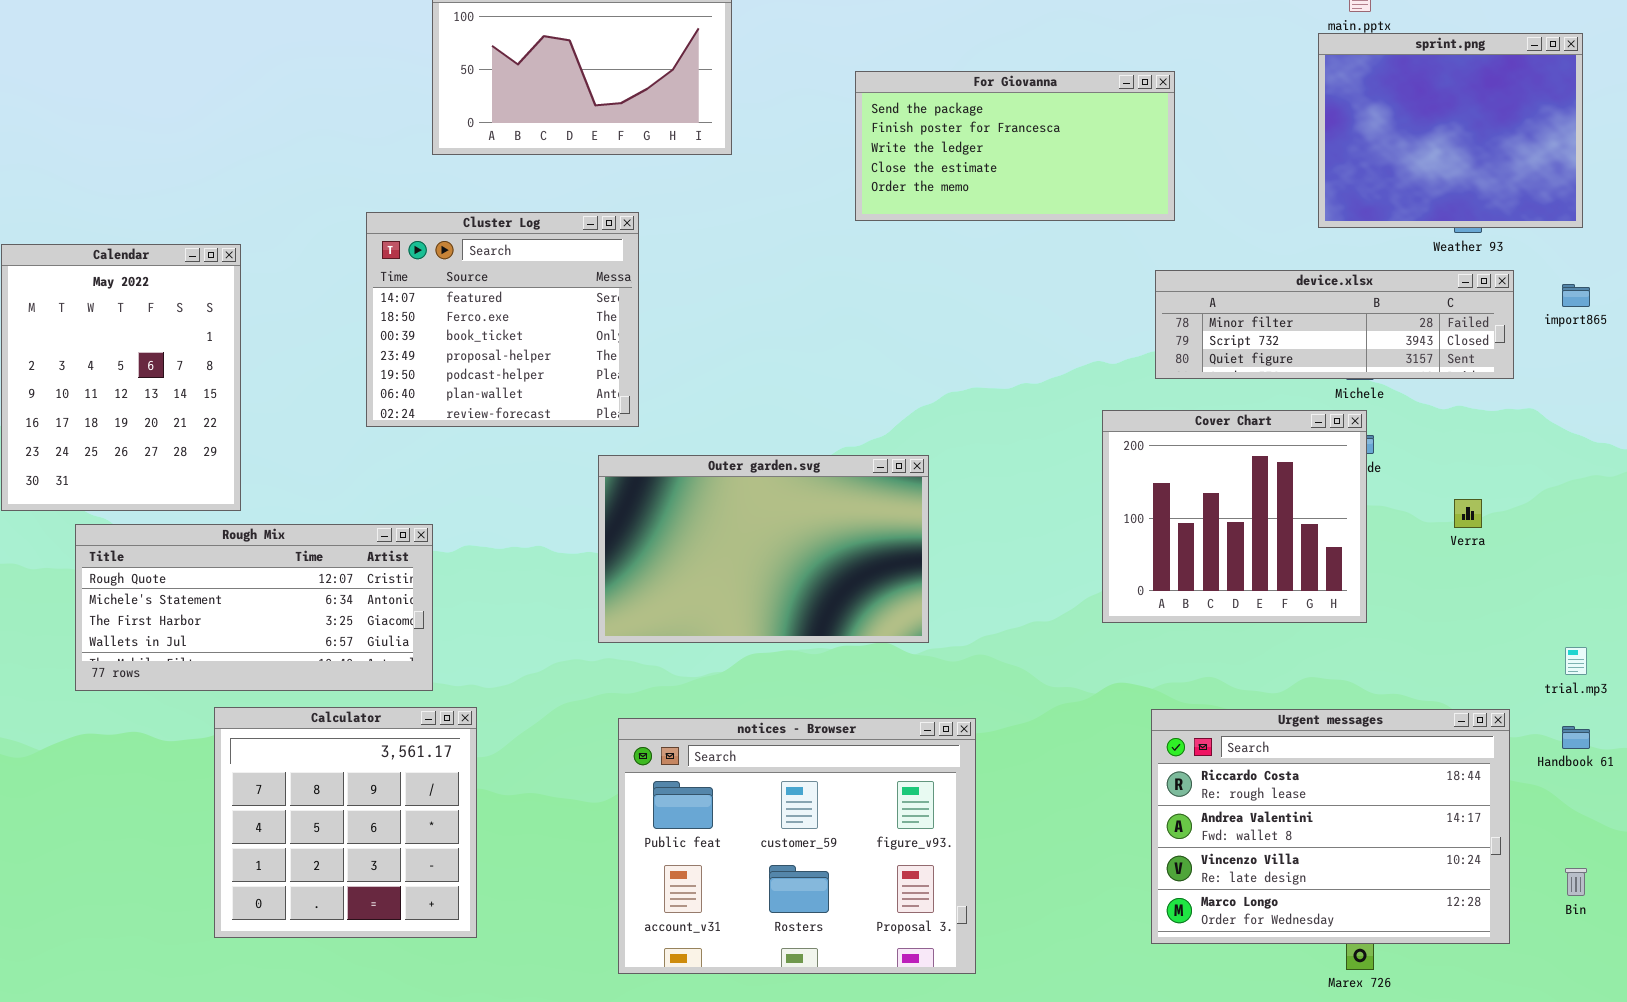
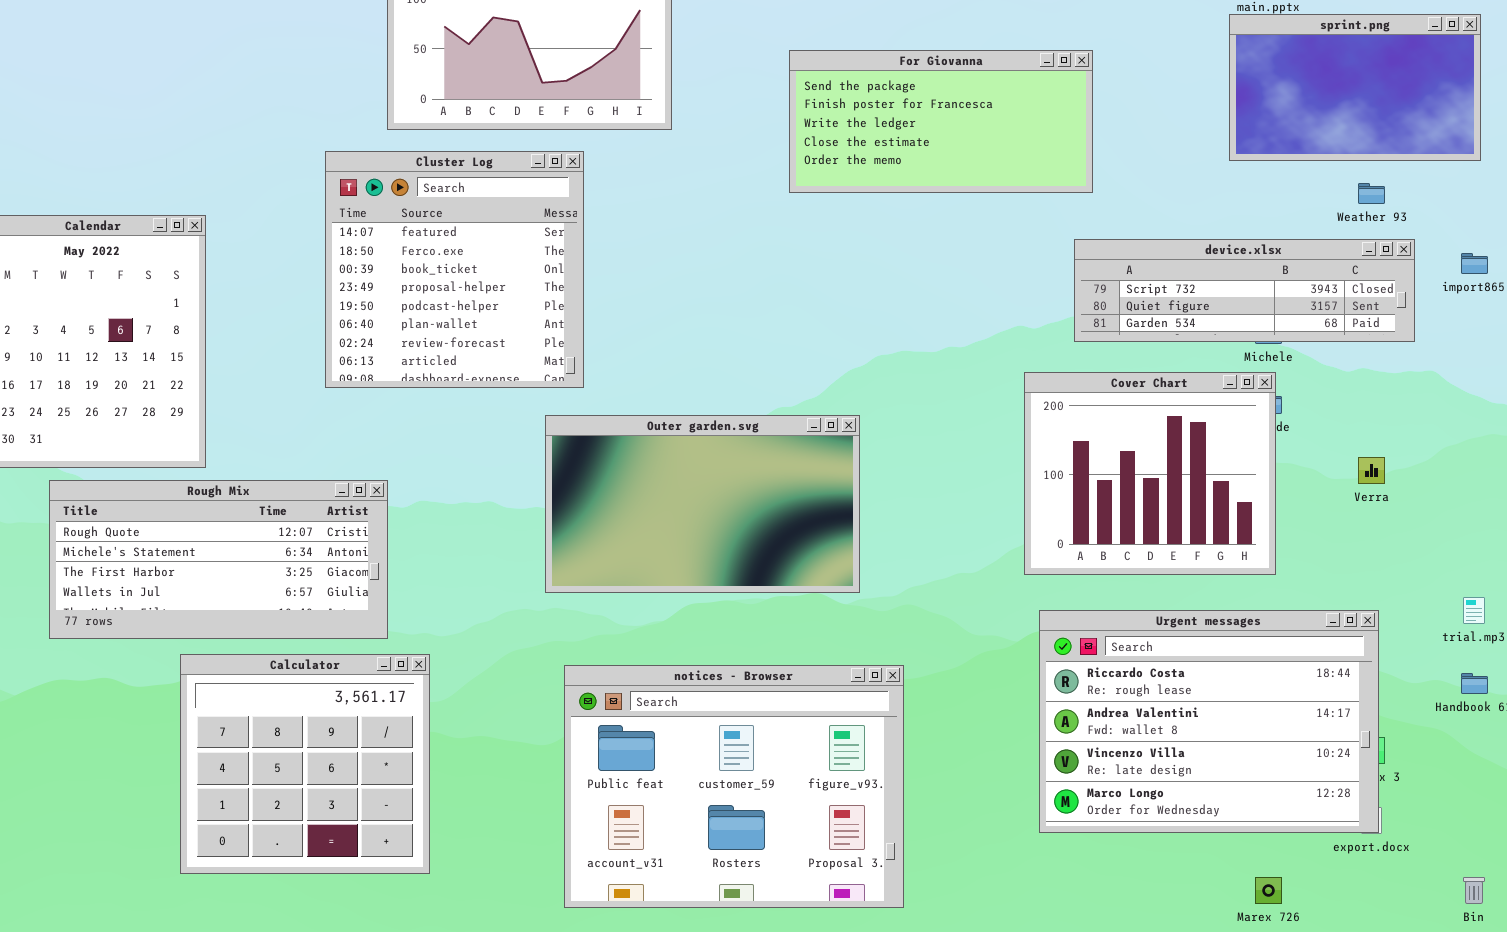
sprint.png: [1318,33,1583,228] -> [1229,14,1481,161], resized
Cluster Log: [366,212,639,427] -> [325,151,584,388], resized
device.xlsx: [1155,270,1514,379] -> [1074,239,1415,342], scrolled down 1 row
Urgent messages: [1151,709,1510,944] -> [1039,610,1379,833], moved
Bin: [1565,868,1587,896] -> [1463,877,1485,904], moved

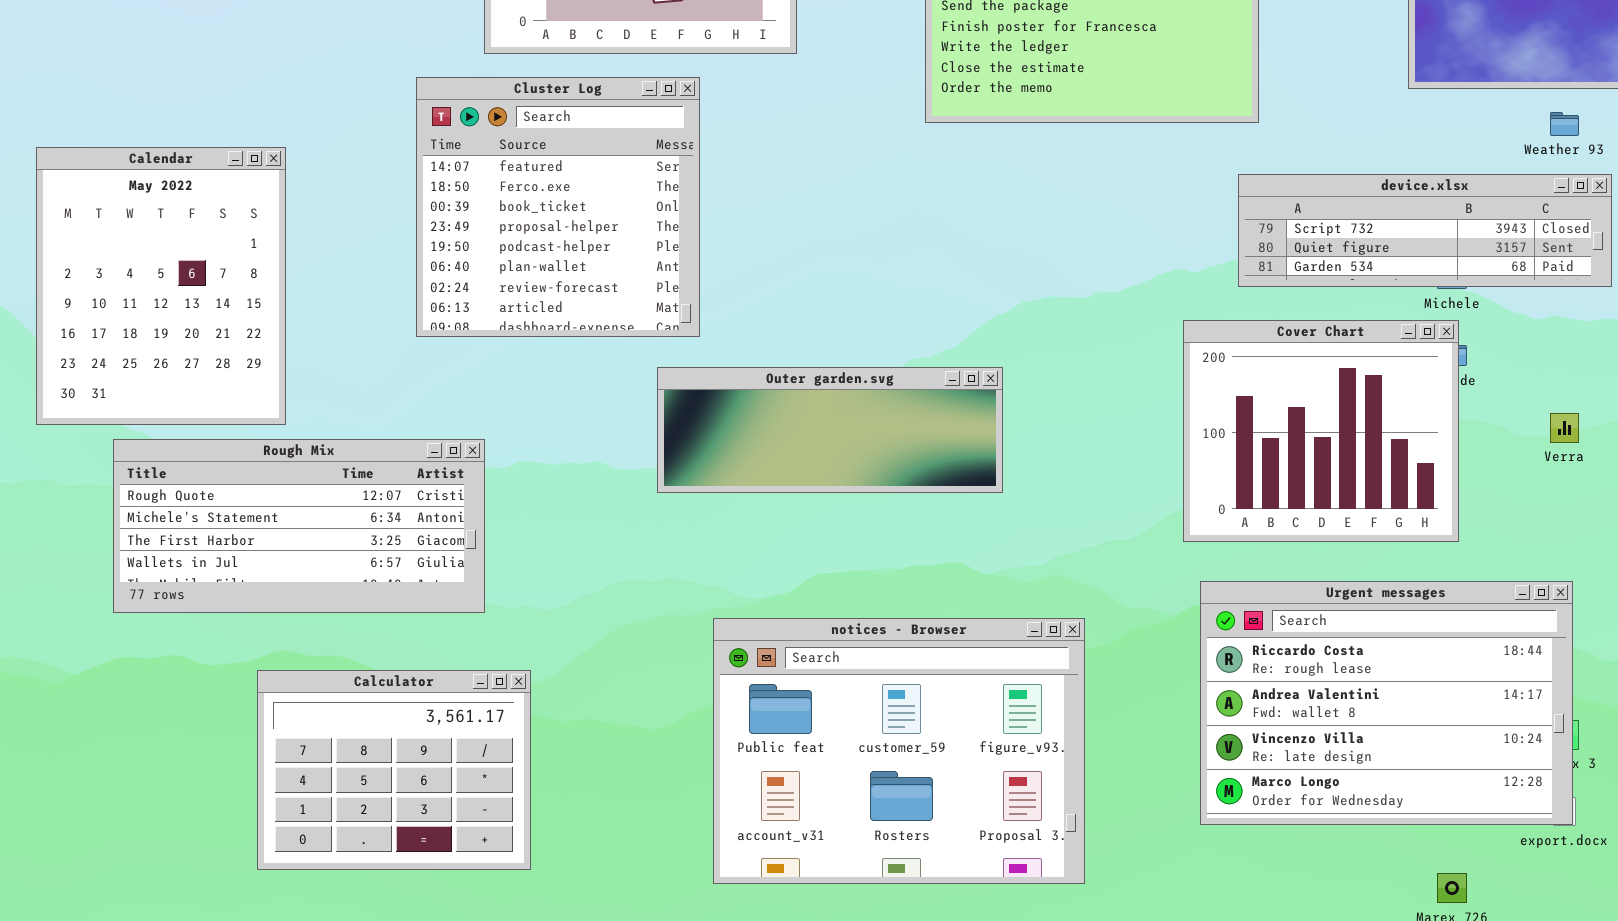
Outer garden.svg: [545,415,860,593] -> [657,367,1003,493], resized
Calculator: [180,654,430,874] -> [257,670,531,870], resized
notices - Browser: [564,665,904,908] -> [713,618,1085,884], moved

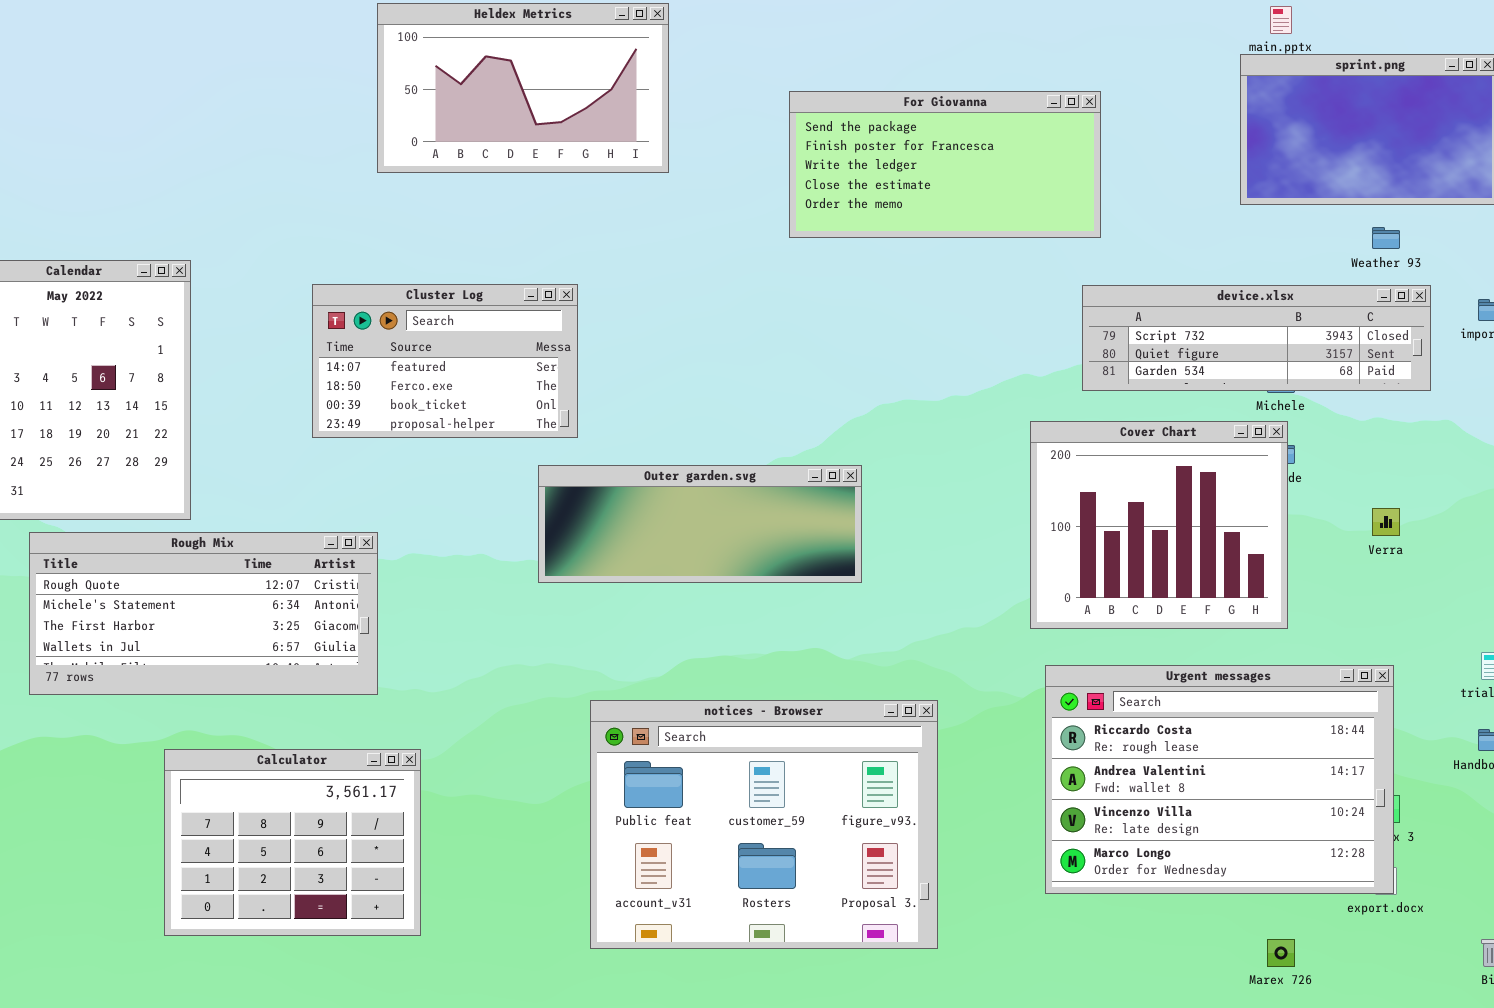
Cluster Log: [416,77,700,337] -> [312,284,578,438], resized

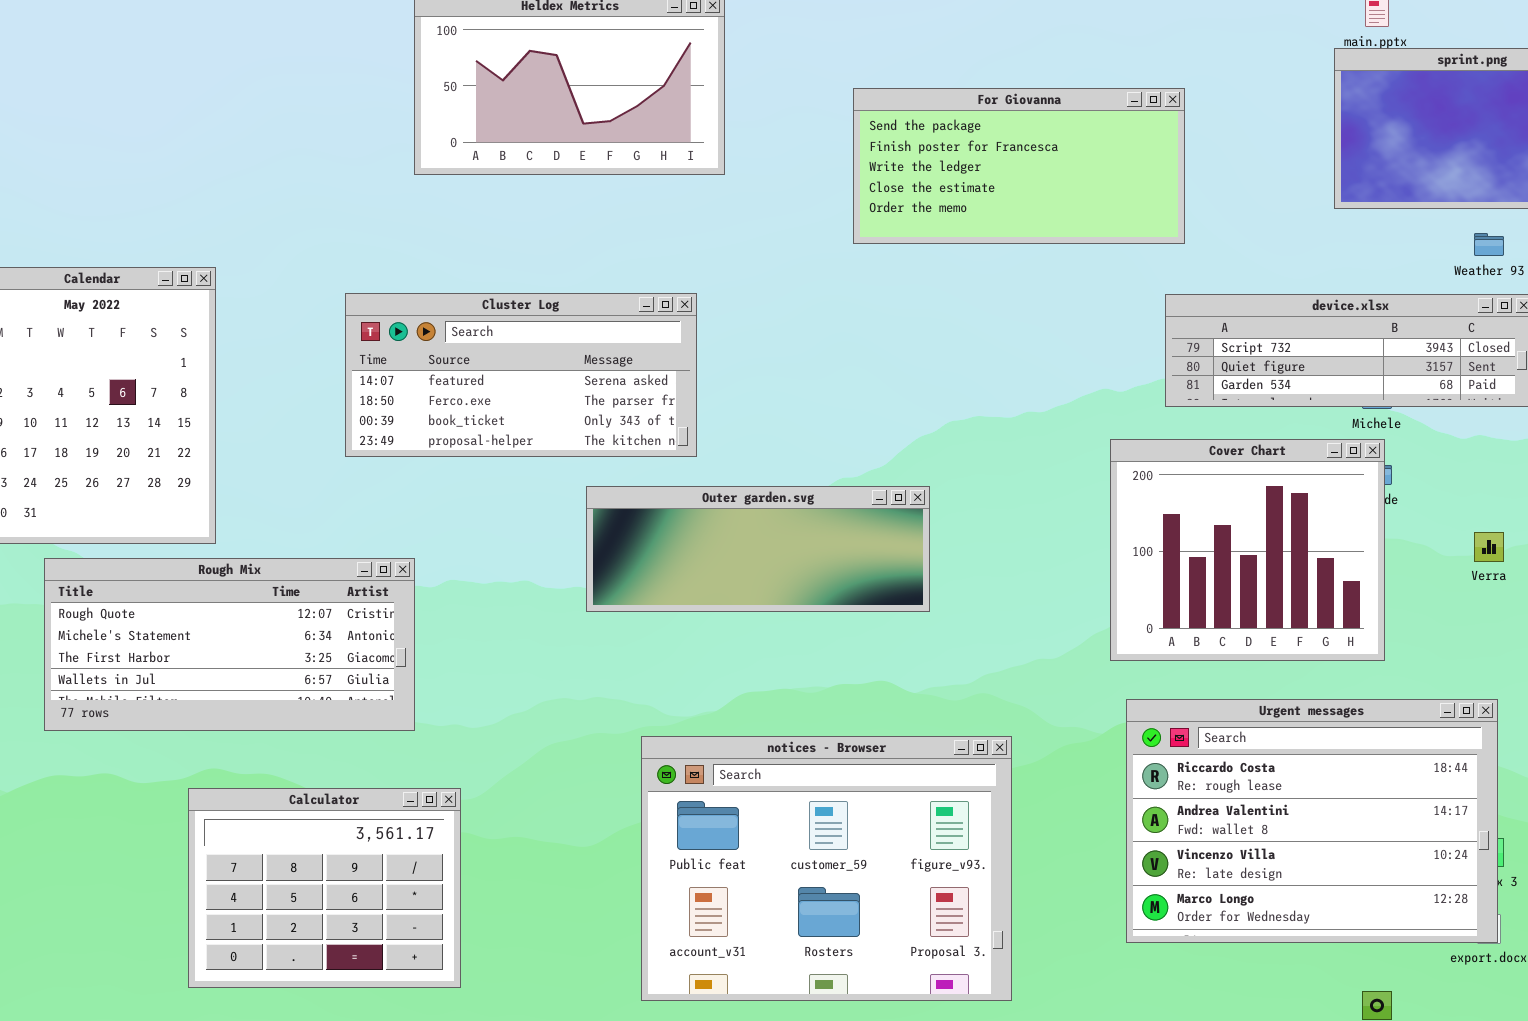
Cluster Log: [312,284,578,438] -> [345,293,697,457], resized

